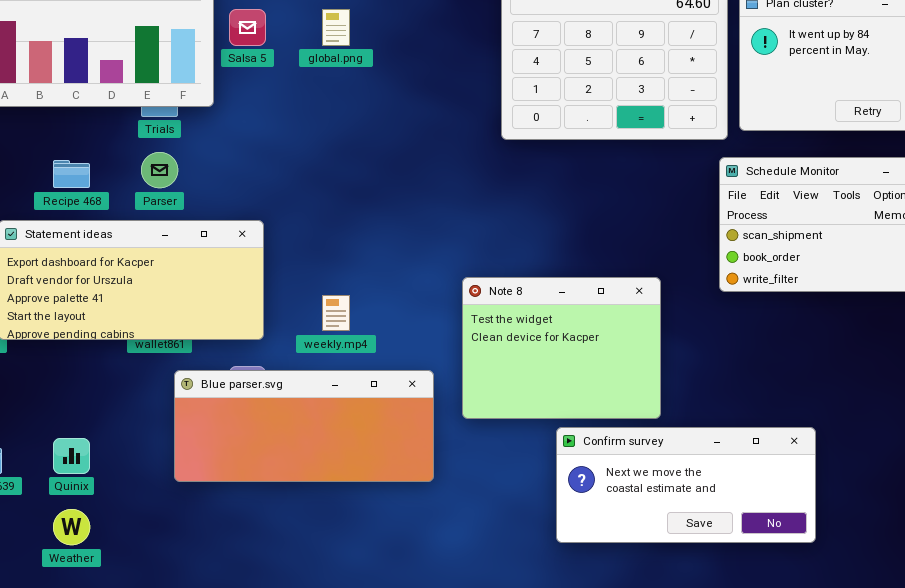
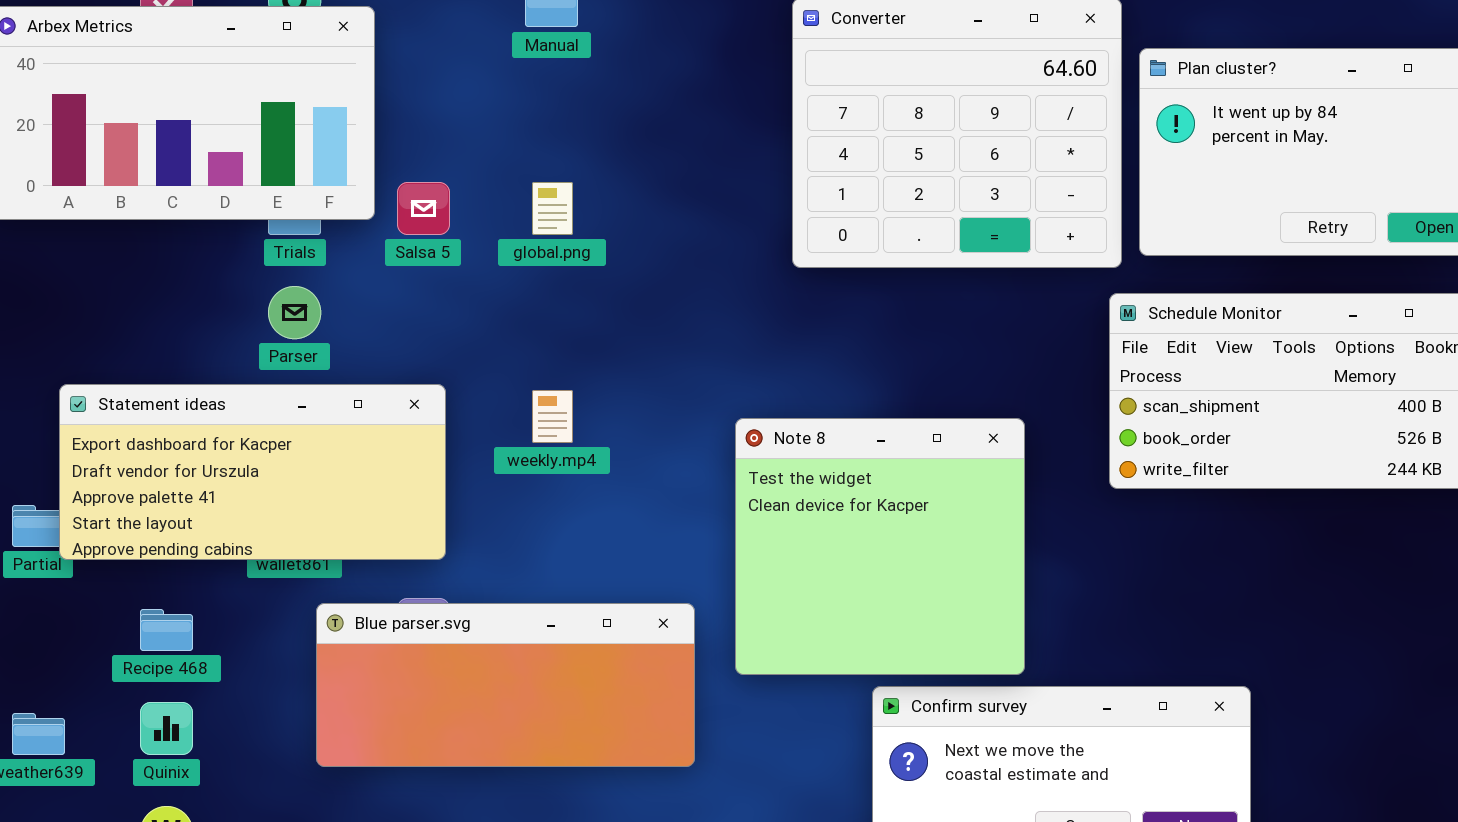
Salsa 5: [229,9,266,46] -> [397,182,450,235], moved
global.png: [322,9,350,46] -> [532,182,573,235], moved
Recipe 468: [53,160,90,188] -> [140,609,193,651], moved
Note 8: [462,277,661,419] -> [735,418,1025,675], resized
weekly.mp4: [322,295,350,331] -> [532,390,573,443], moved

